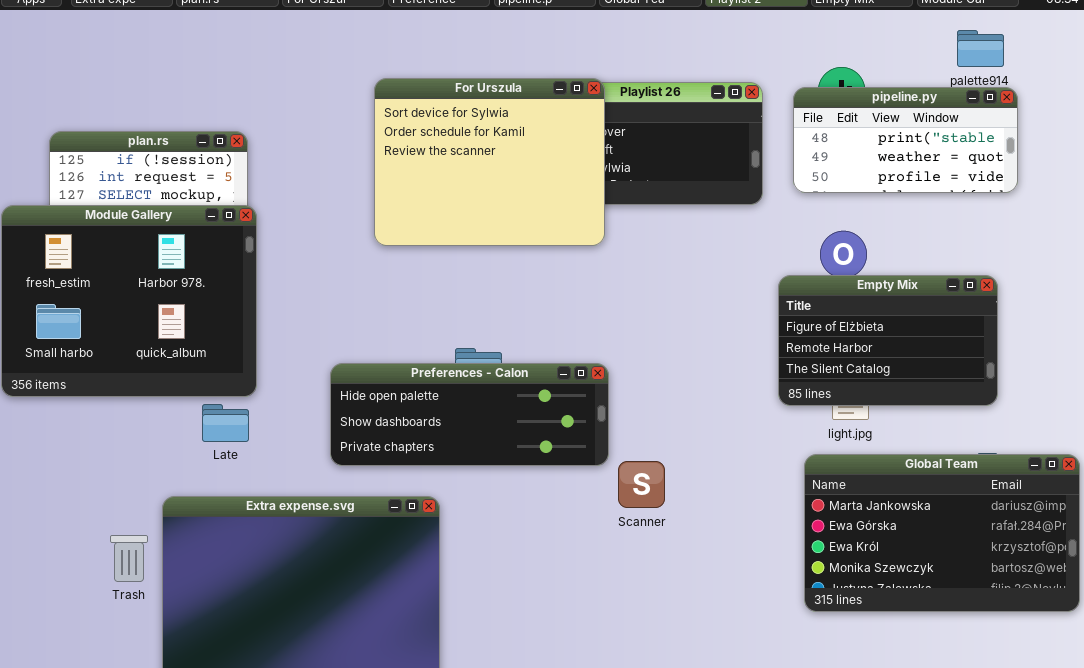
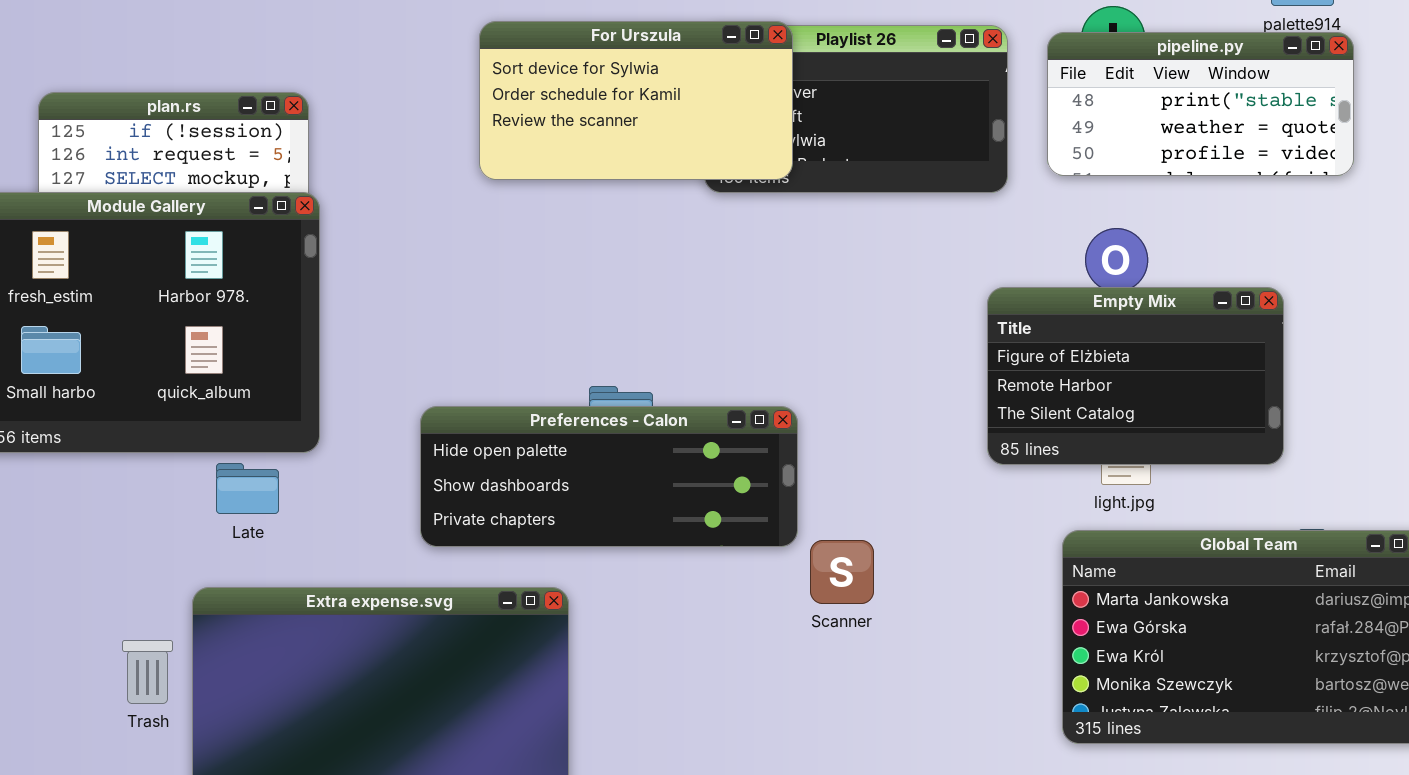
For Urszula: [374,78,605,246] -> [479,21,793,180], resized
Empty Mix: [778,275,998,406] -> [987,287,1284,465], moved
Late: [202,404,249,442] -> [216,463,279,514], moved

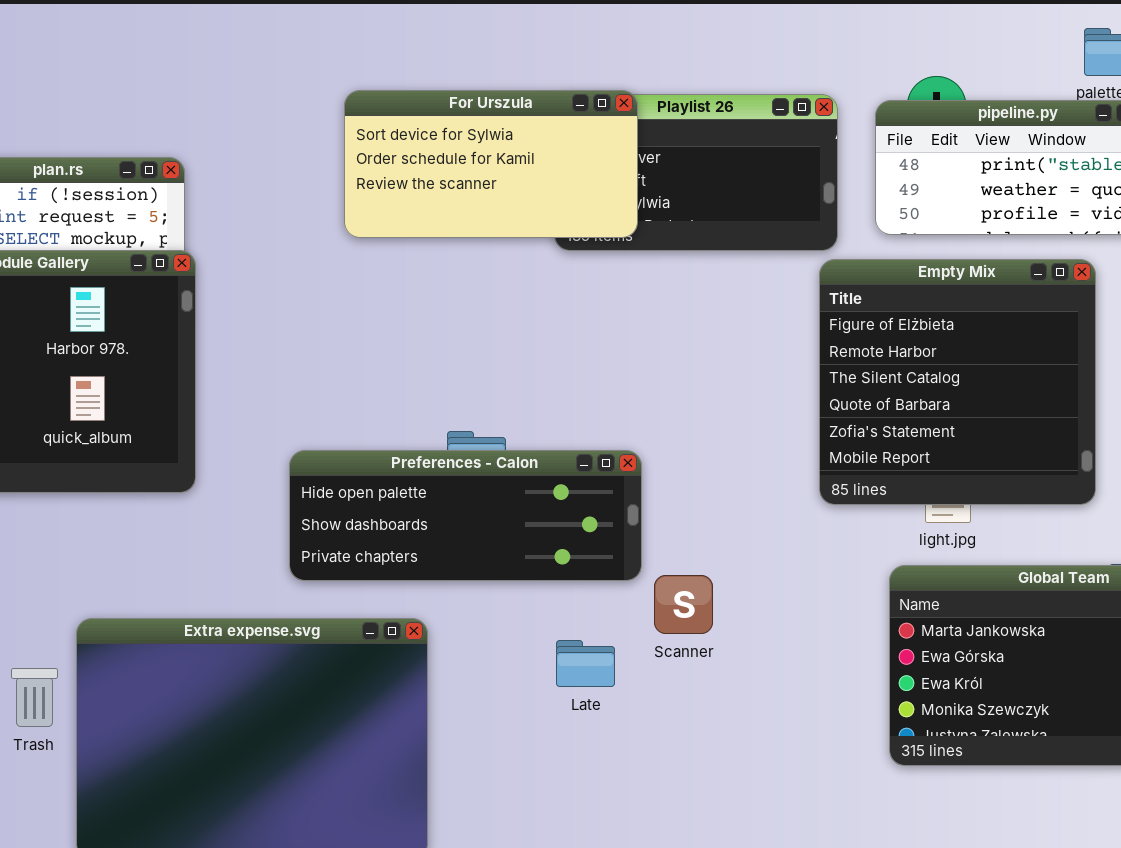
Empty Mix: [987,287,1284,465] -> [819,259,1096,505], resized
Late: [216,463,279,514] -> [556,640,615,687], moved

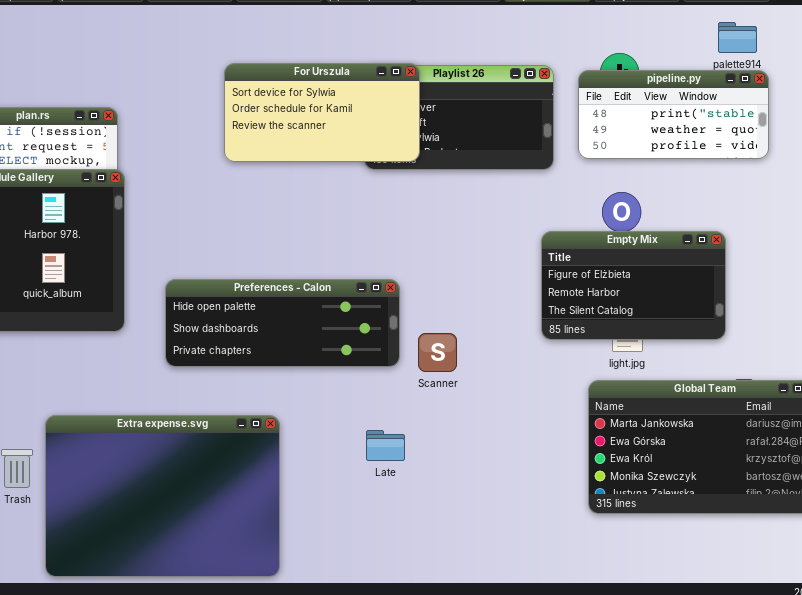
Empty Mix: [819,259,1096,505] -> [541,231,726,340], resized
Preferences - Calon: [289,450,642,581] -> [165,279,400,367], moved
Scanner: [654,575,713,634] -> [418,333,457,372], moved

